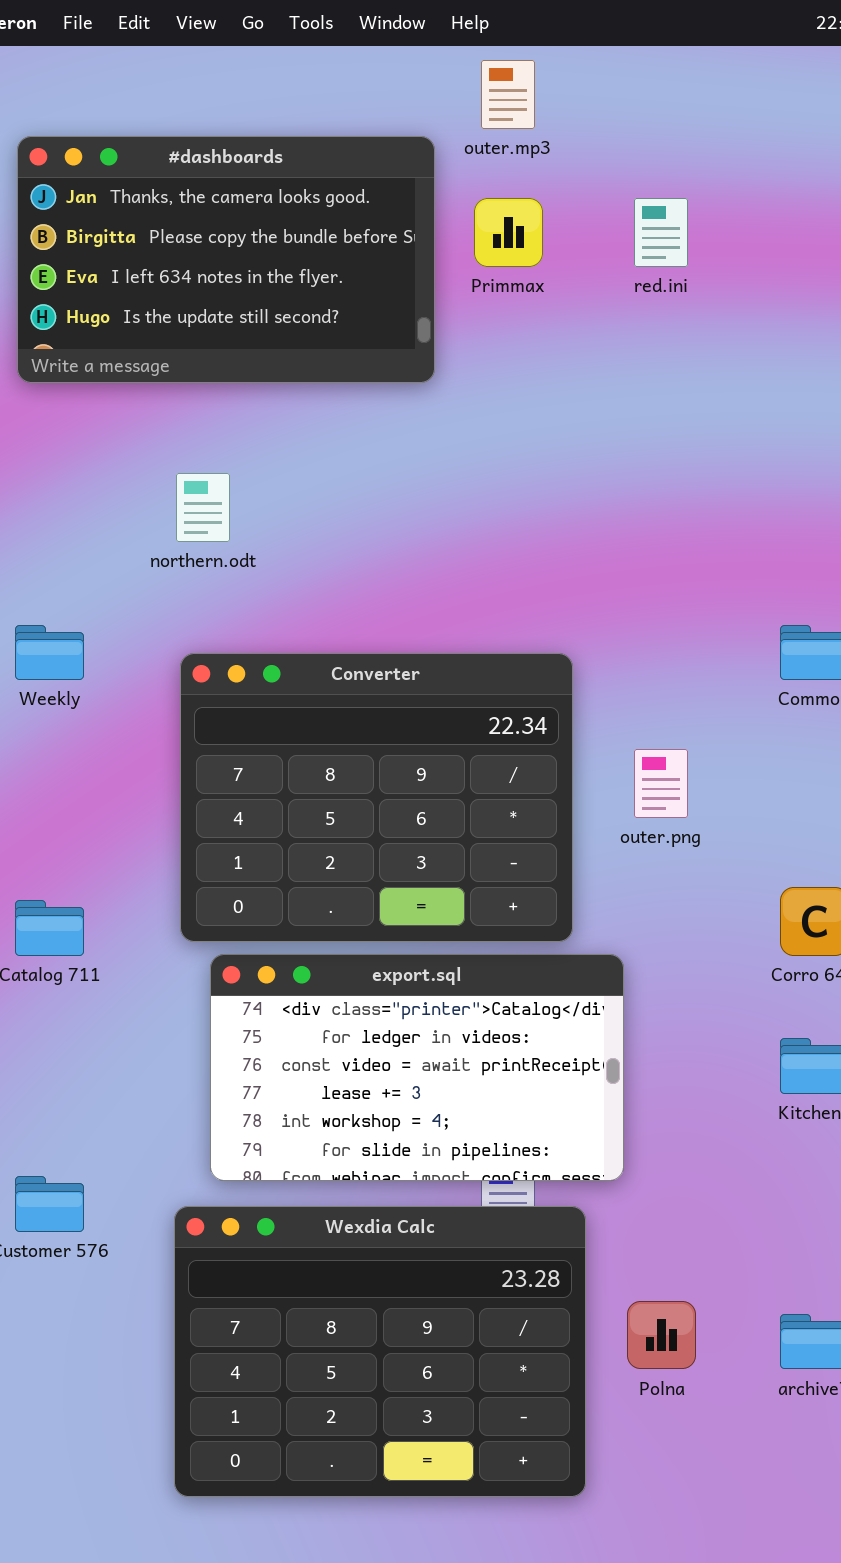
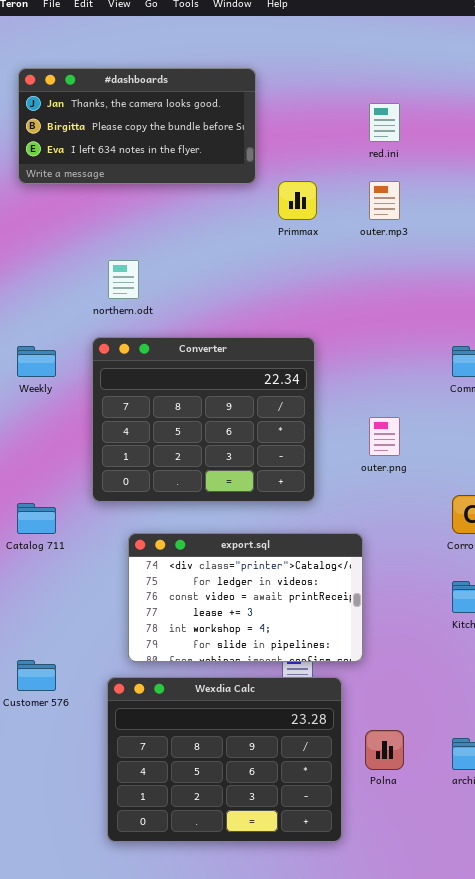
outer.mp3: [481,60,535,129] -> [369,181,400,220], moved
#dashboards: [17,136,435,383] -> [18,68,256,184], resized
Primmax: [474,198,543,267] -> [278,181,317,220], moved
Converter: [180,653,573,942] -> [92,337,315,502], moved

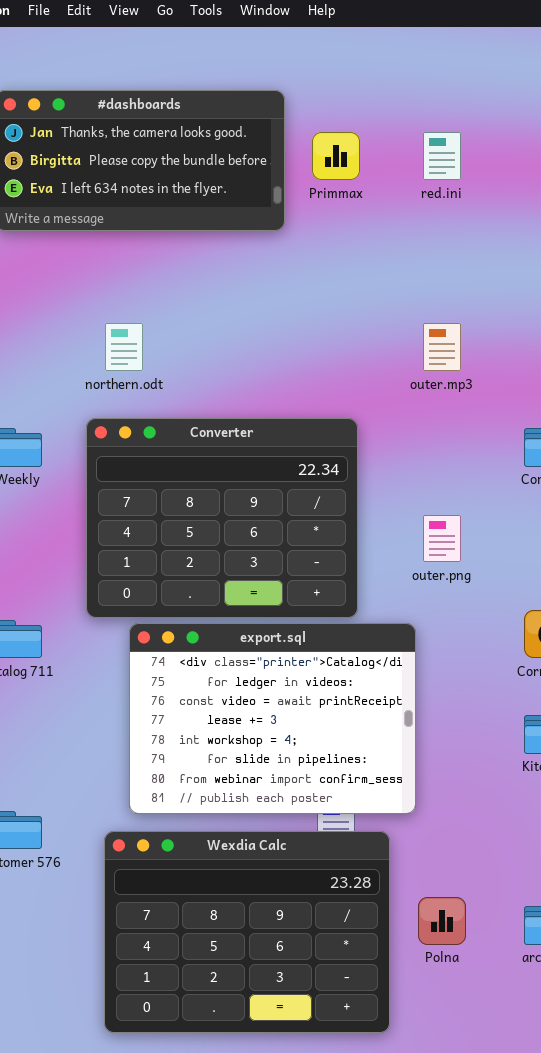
Primmax: [278,181,317,220] -> [312,132,360,180], moved
outer.mp3: [369,181,400,220] -> [423,323,461,371], moved
export.sql: [128,533,363,662] -> [129,623,416,814], resized

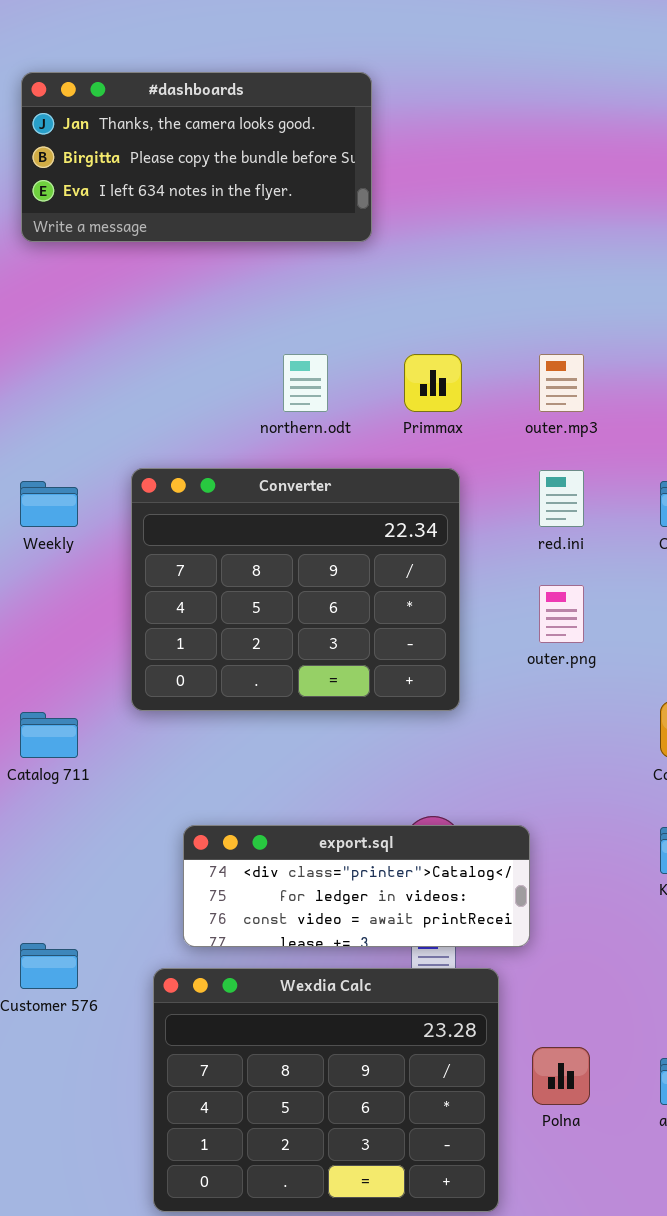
Primmax: [312,132,360,180] -> [404,354,462,412], moved
red.ini: [423,132,461,180] -> [539,470,584,527], moved
northern.odt: [105,323,143,371] -> [283,354,328,412], moved
export.sql: [129,623,416,814] -> [183,825,530,947], resized

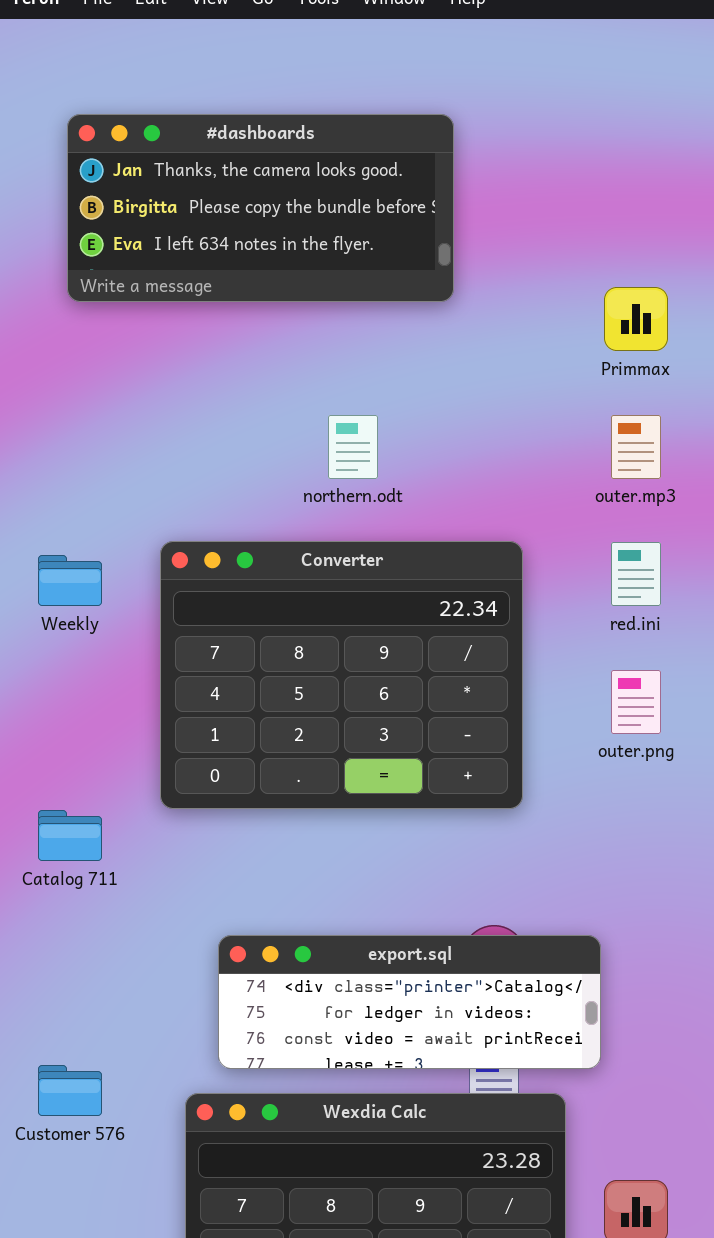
#dashboards: [21,72,372,242] -> [67,114,454,302], moved
Primmax: [404,354,462,412] -> [604,287,668,351], moved

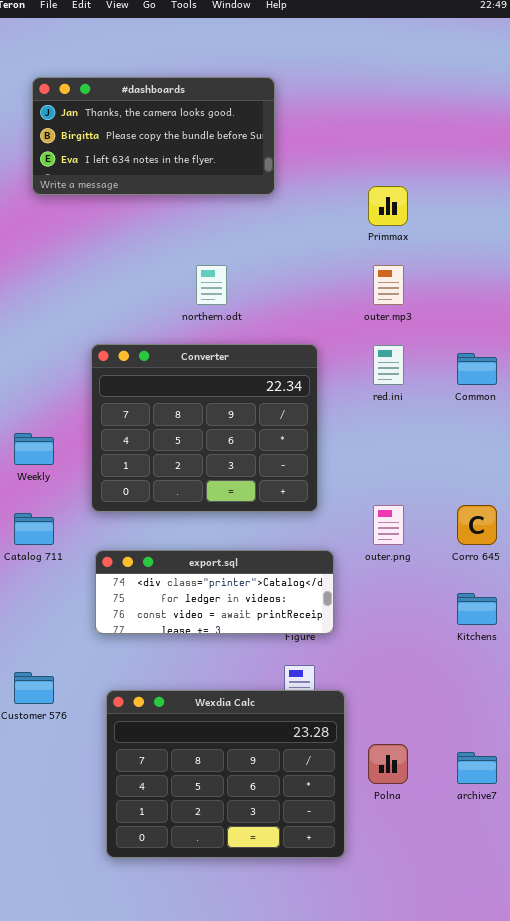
Weekly: [38,555,102,606] -> [14,433,54,465], moved
outer.png: [611,670,661,734] -> [373,505,404,545], moved
export.sql: [218,935,601,1069] -> [95,550,334,634], moved

